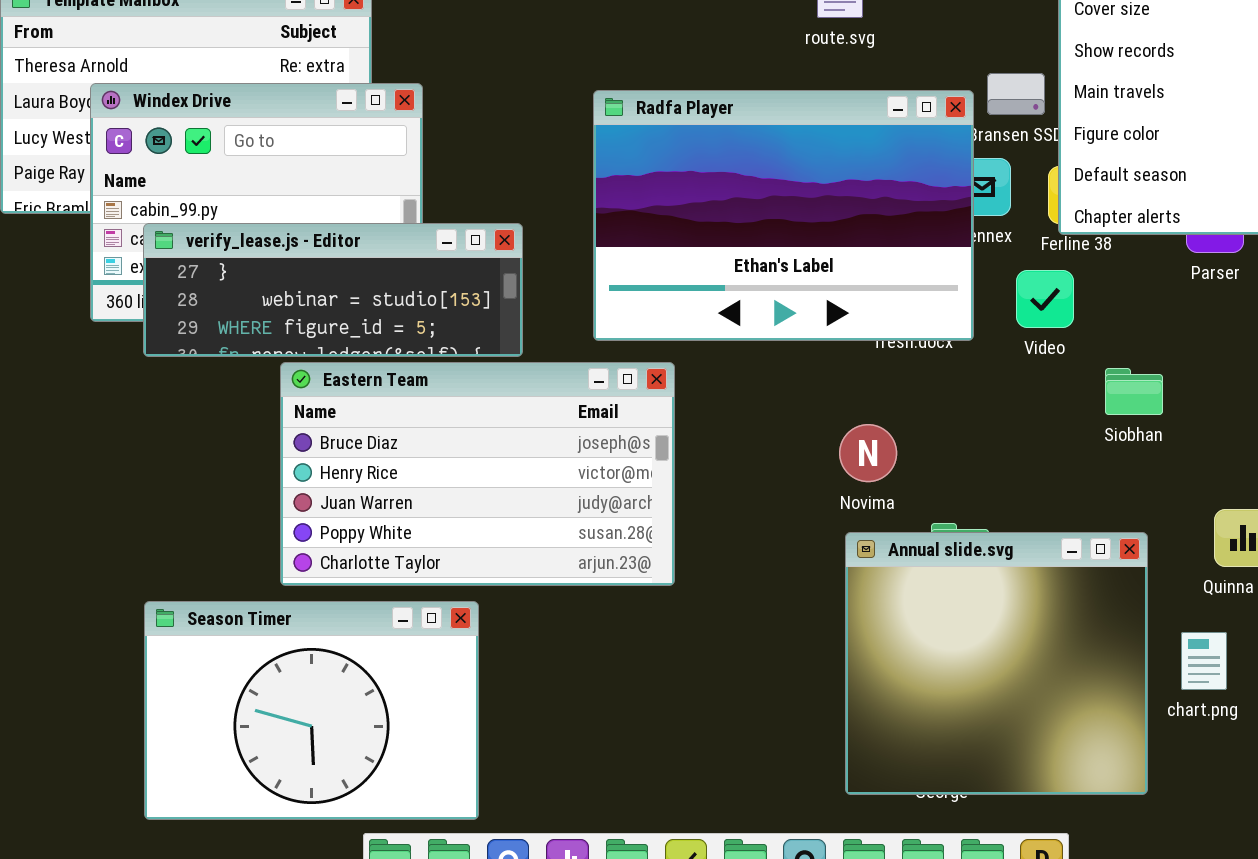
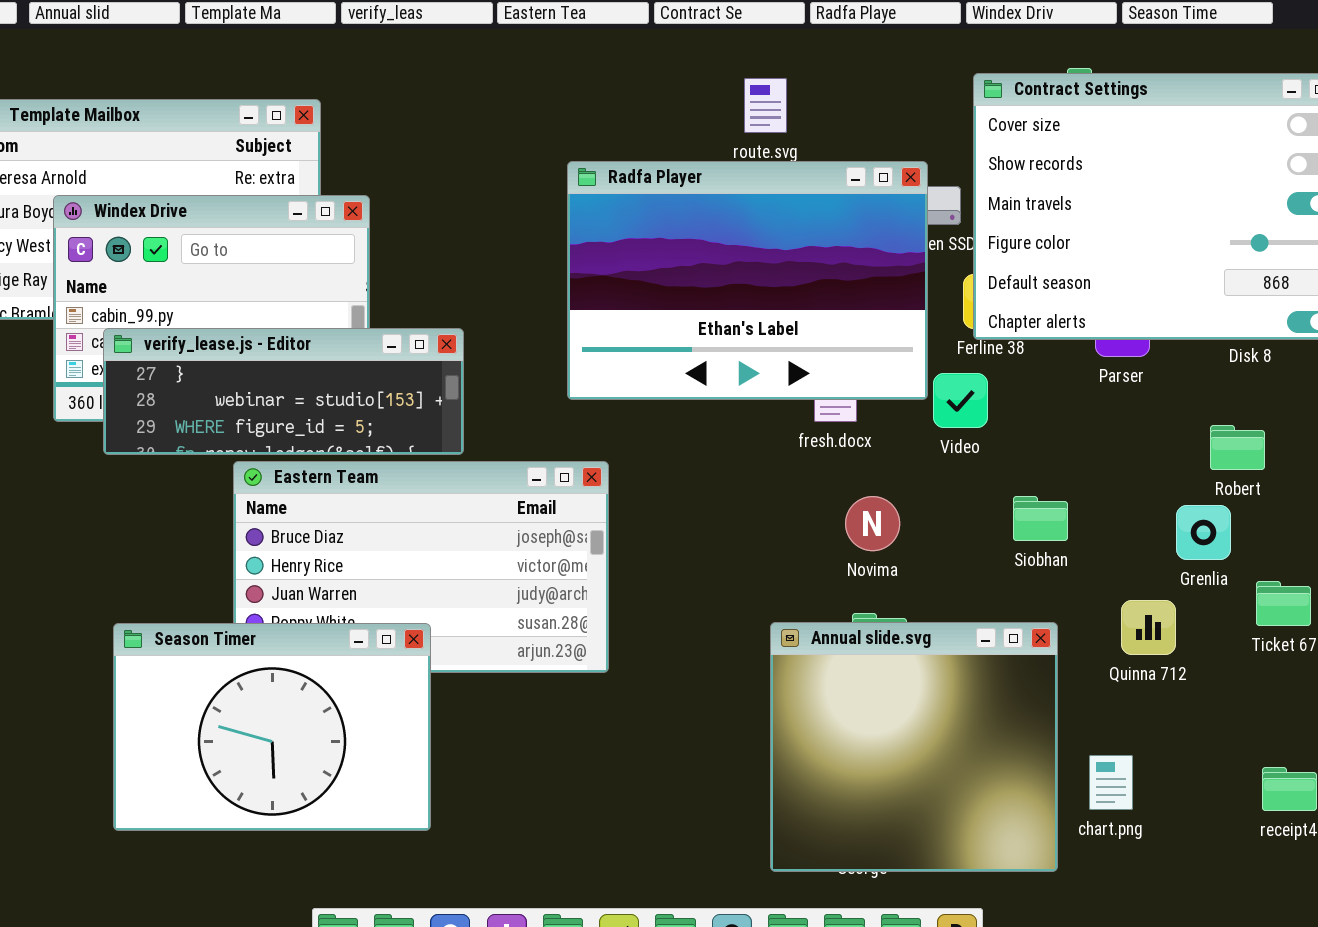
Radfa Player: [593,90,974,341] -> [567,161,928,400], moved
Siobhan: [1105,368,1163,415] -> [1013,496,1068,541], moved
Novima: [839,424,897,482] -> [845,496,900,551], moved
Season Timer: [144,601,479,820] -> [113,623,431,831], moved
chart.png: [1181,632,1227,690] -> [1089,755,1133,810], moved

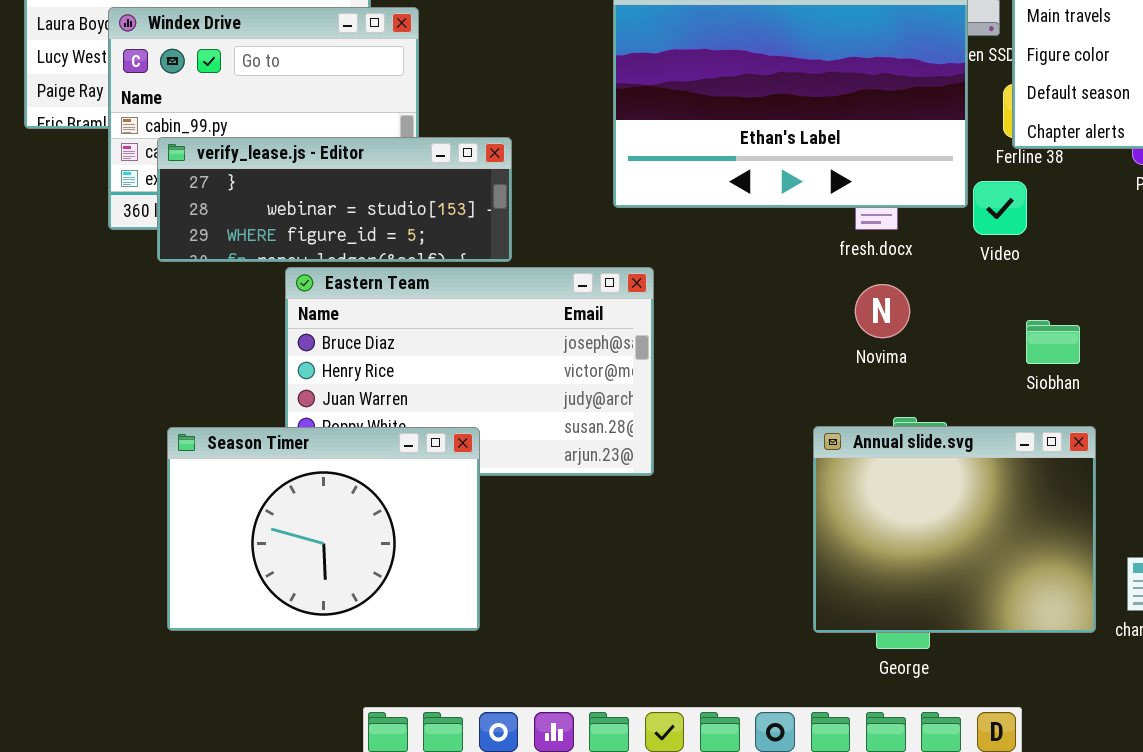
Novima: [845,496,900,551] -> [855,284,910,338], moved
Siobhan: [1013,496,1068,541] -> [1026,320,1080,364], moved
Annual slide.svg: [770,622,1058,872] -> [813,426,1096,633], resized

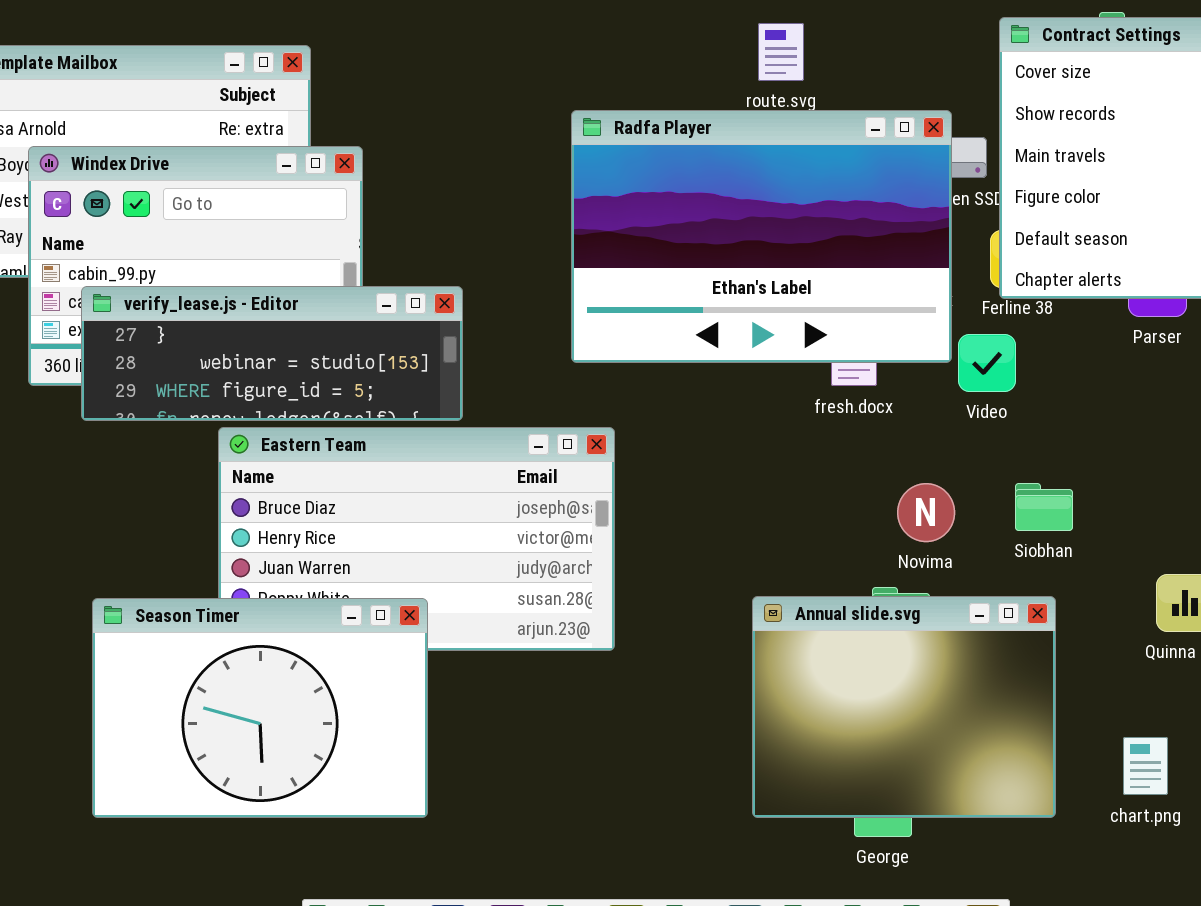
Novima: [855,284,910,338] -> [897,483,955,542], moved
Annual slide.svg: [813,426,1096,633] -> [752,596,1056,818], moved

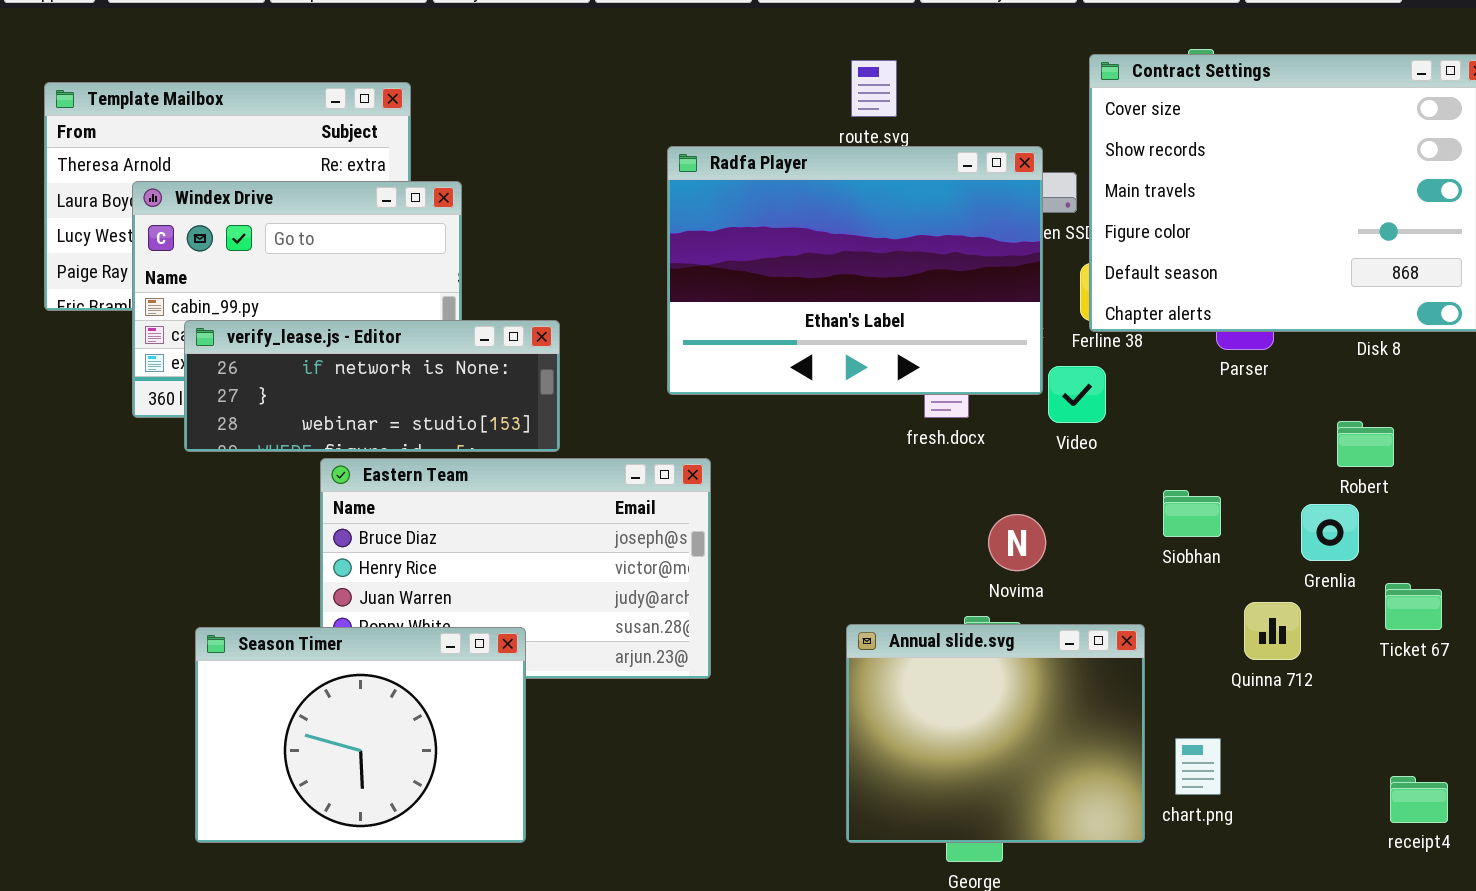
verify_lease.js - Editor: [81,286,463,421] -> [184,320,560,452], scrolled up 1 row
Siobhan: [1015,483,1073,531] -> [1163,490,1221,537], moved
chart.png: [1123,737,1168,795] -> [1175,738,1221,795], moved

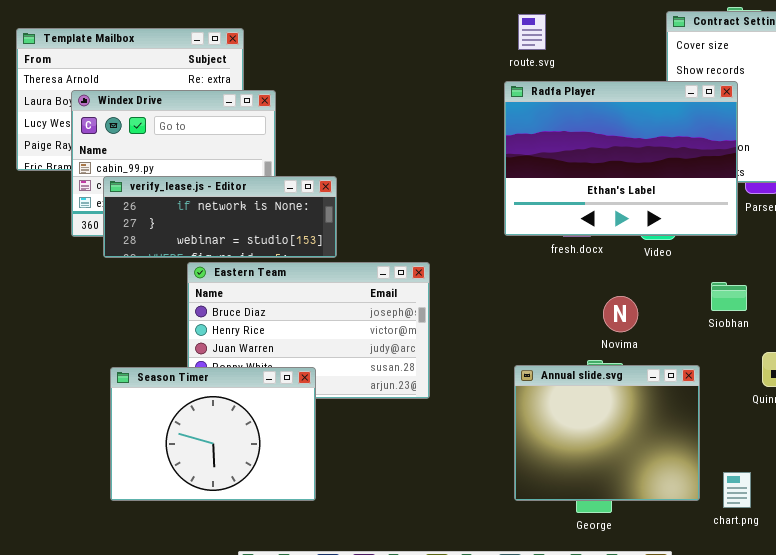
Radfa Player: [667,146,1043,395] -> [504,81,738,236], moved
chart.png: [1175,738,1221,795] -> [723,472,751,508], moved

